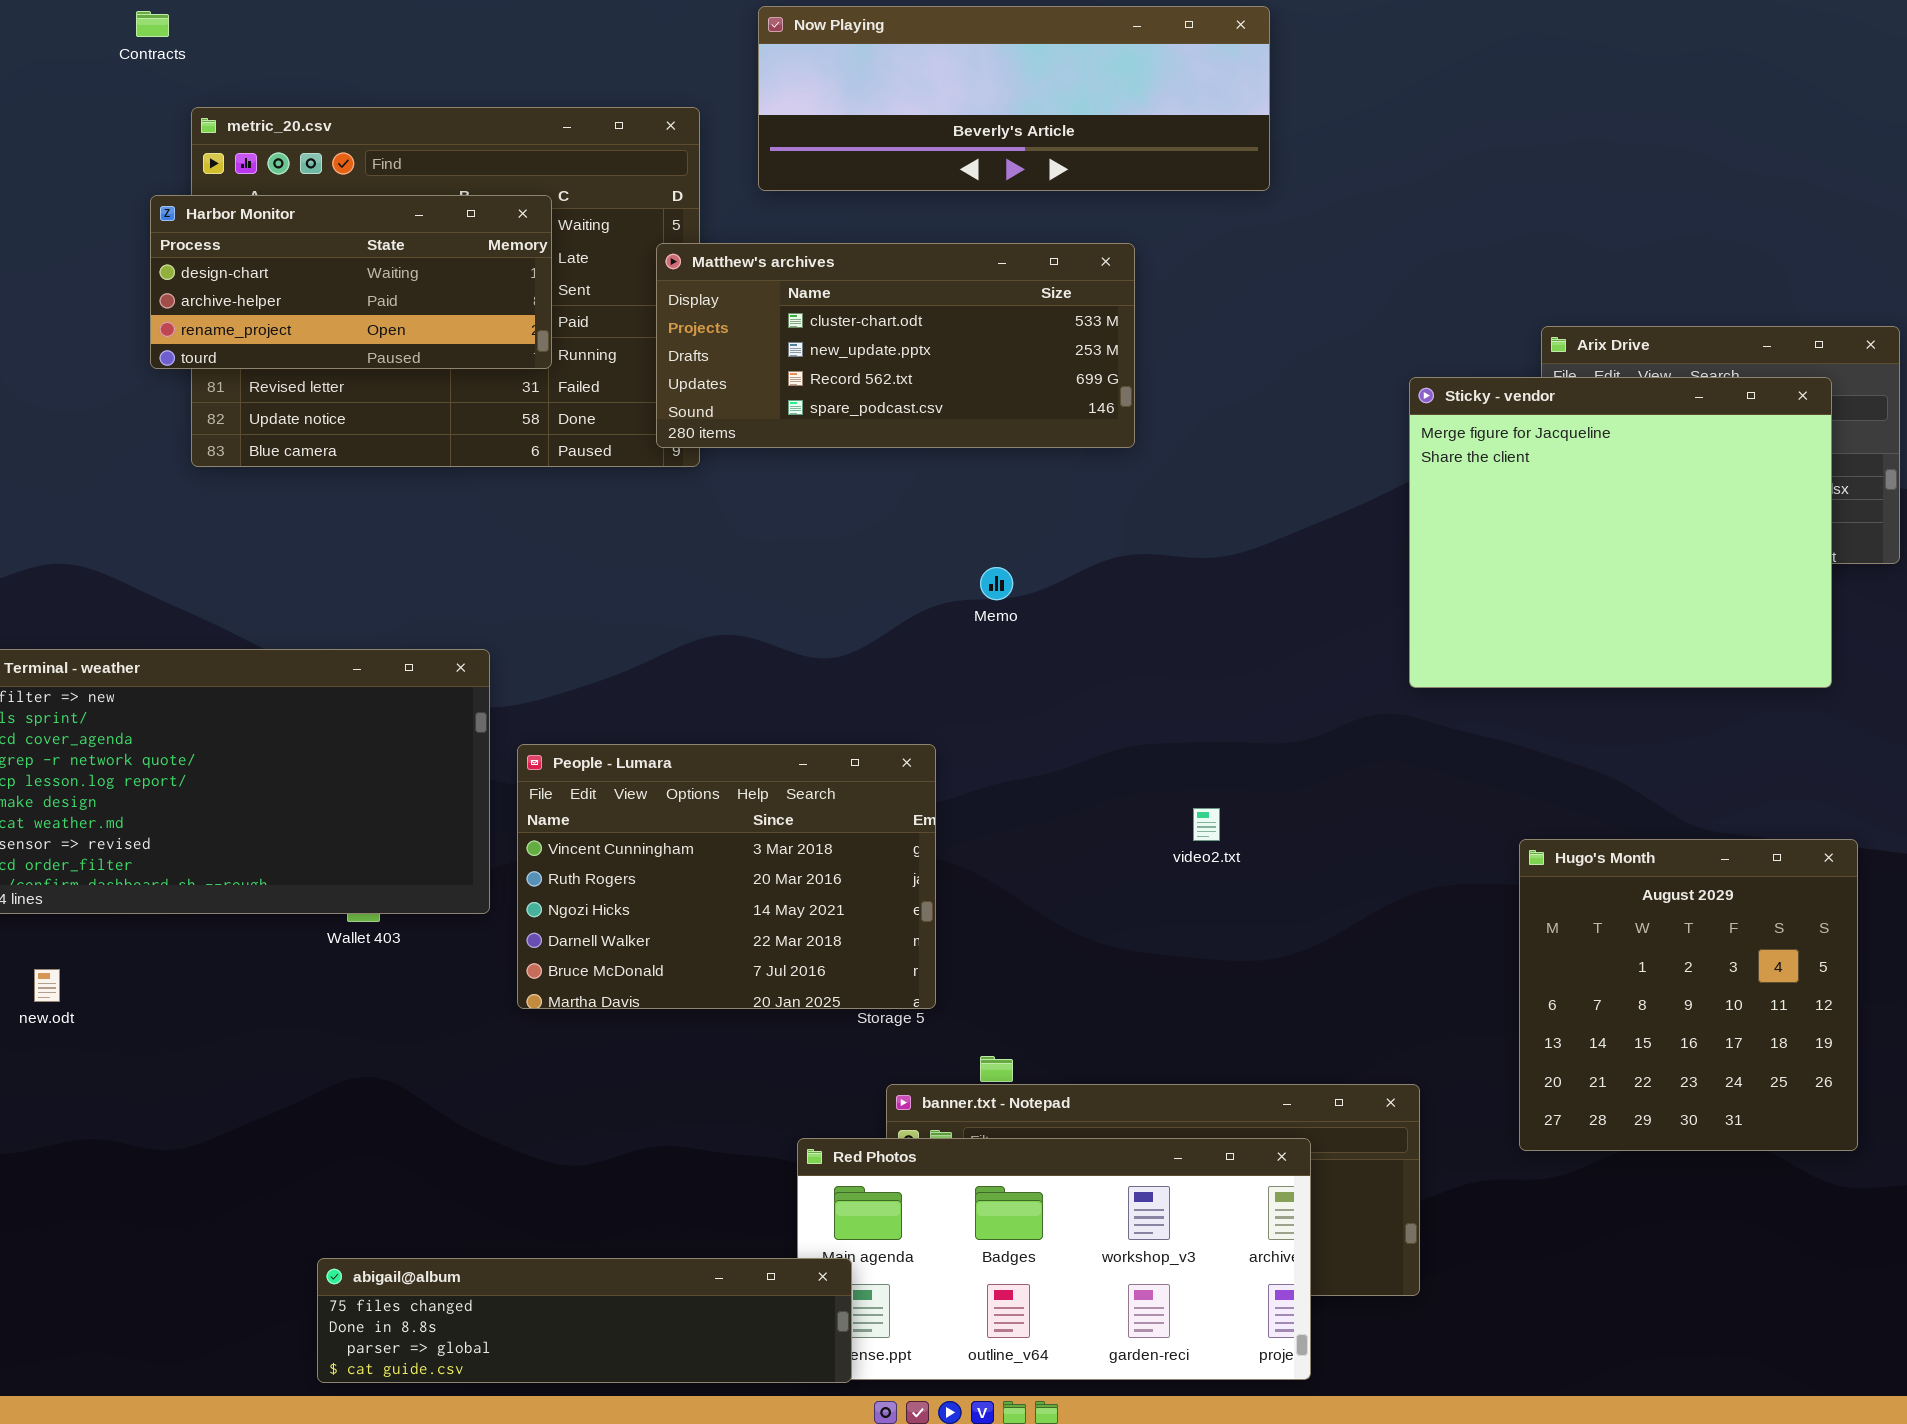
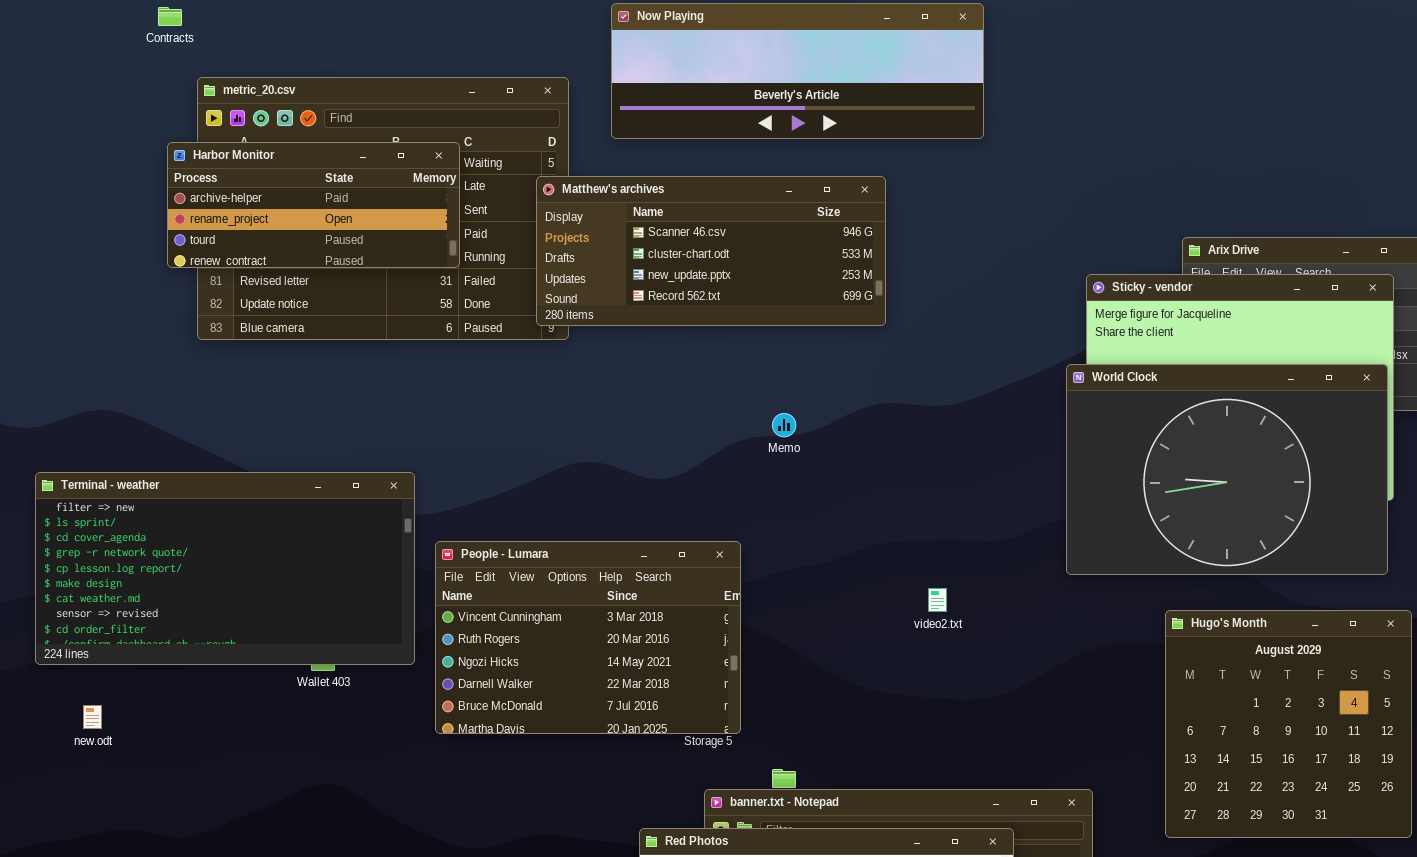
Harbor Monitor: [150,195,552,369] -> [167,142,460,268], scrolled down 1 row
Matthew's archives: [656,243,1135,448] -> [536,176,886,326], scrolled up 1 row
World Clock: none -> [1066,364,1388,575], opened

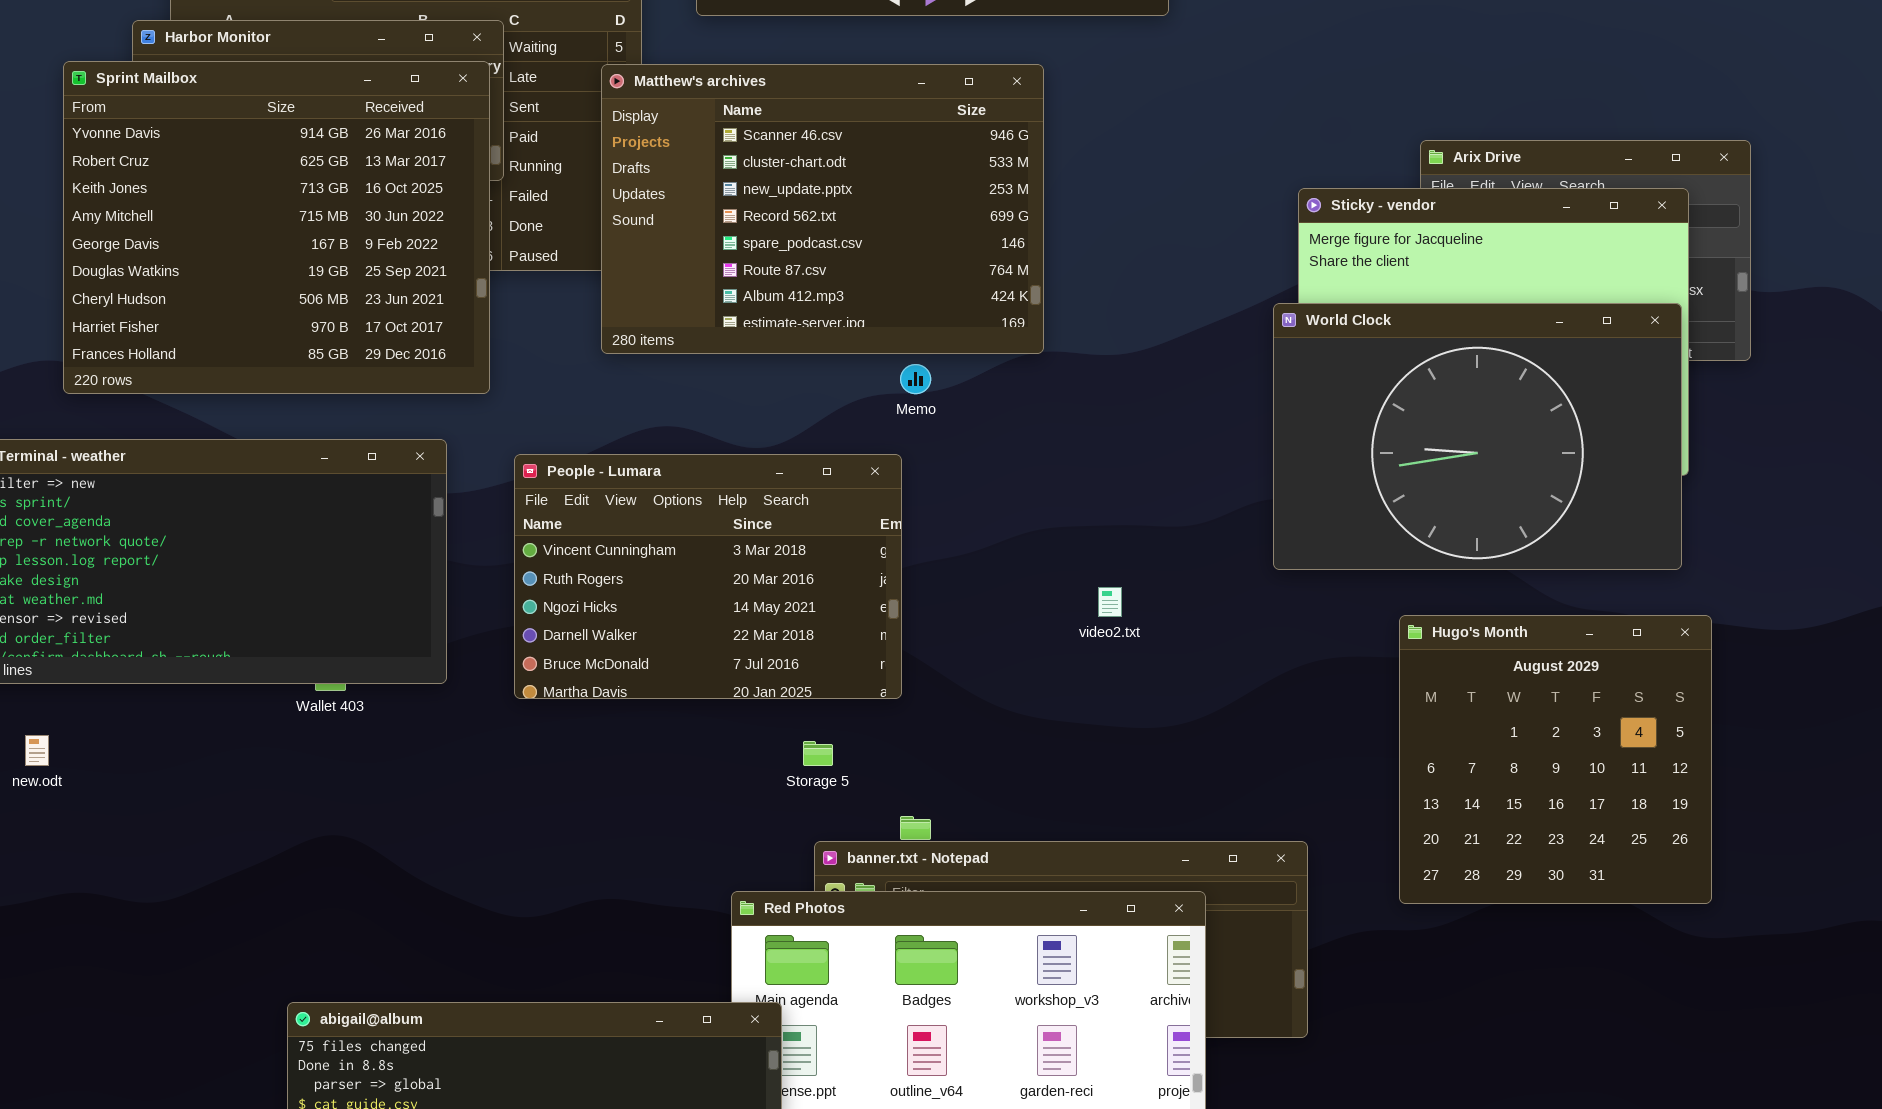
Sprint Mailbox: none -> [63,61,490,394], opened
Matthew's archives: [536,176,886,326] -> [601,64,1044,354], resized
People - Lumara: [435,541,741,734] -> [514,454,902,699], moved

